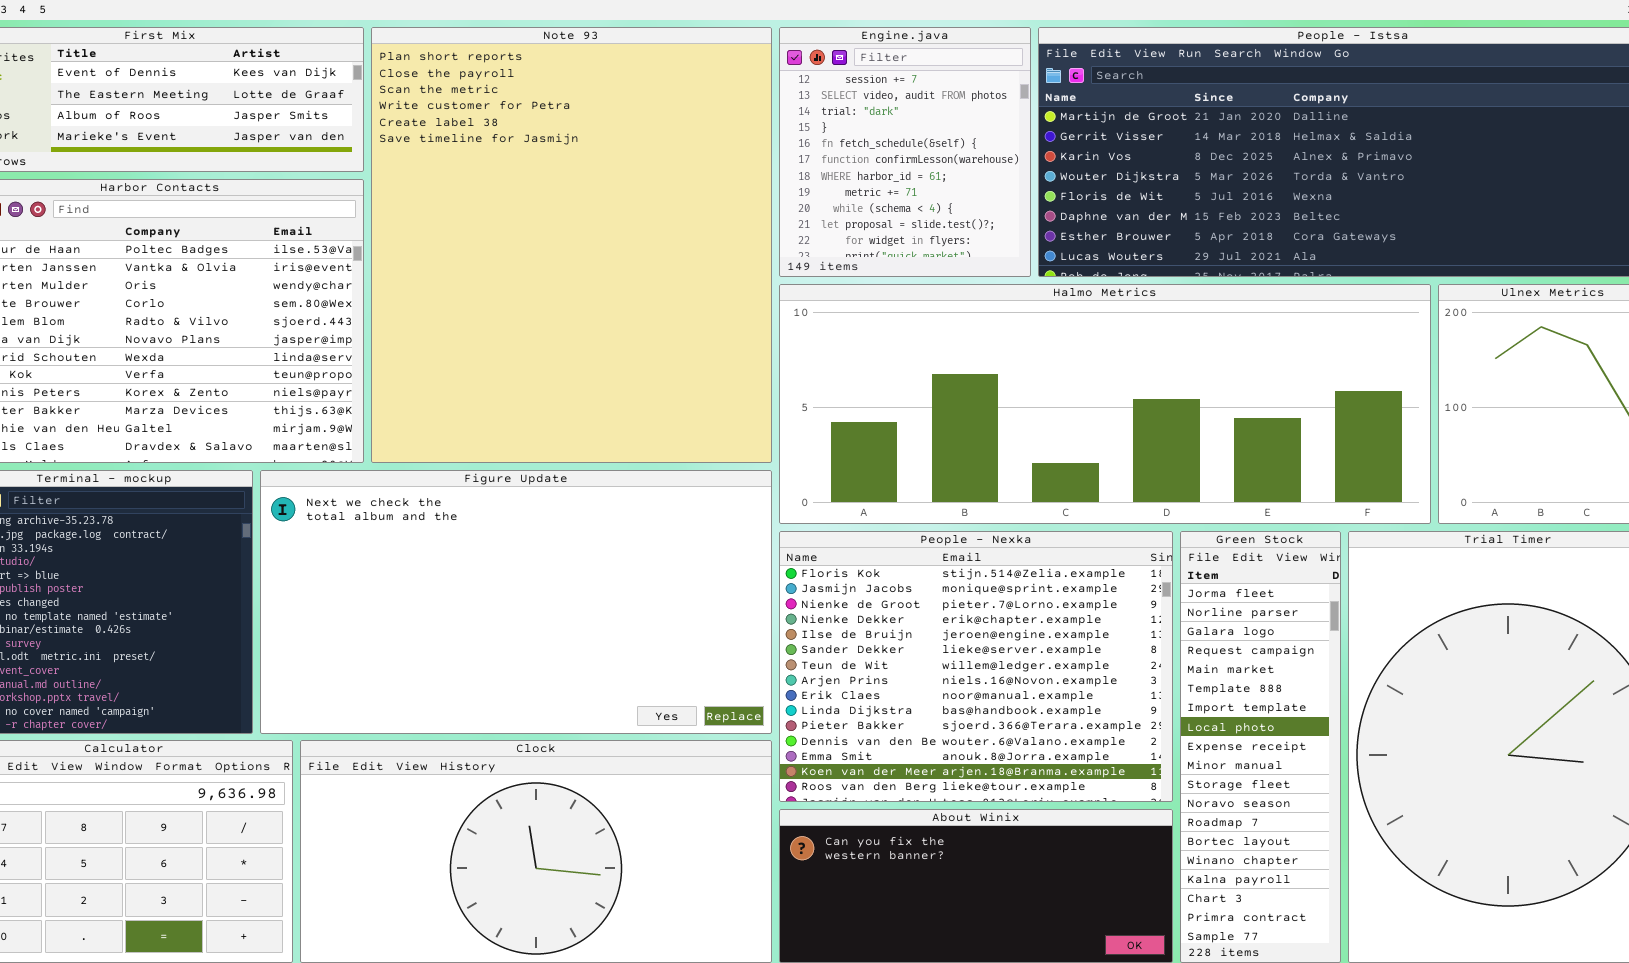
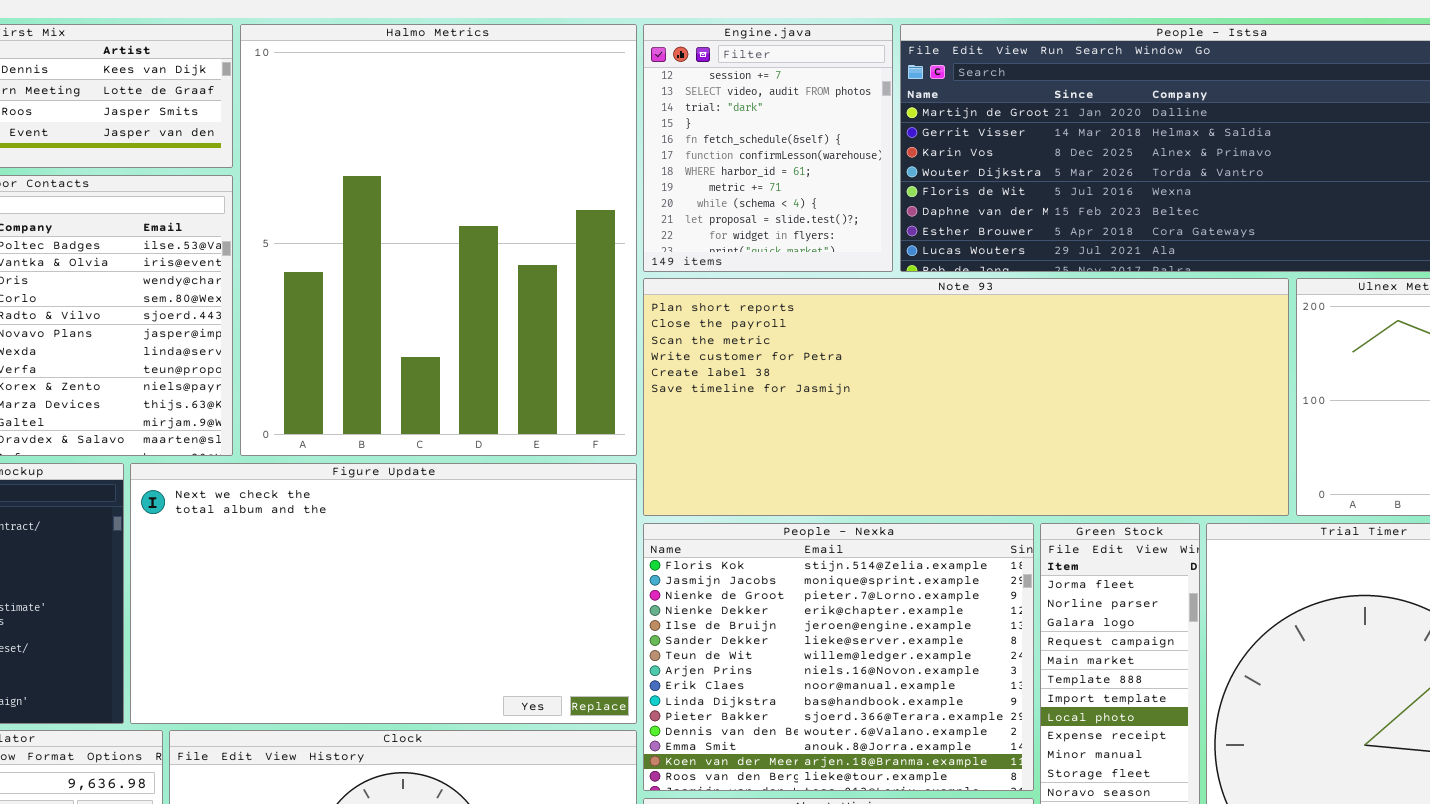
Note 93: [371,27,772,463] -> [643,278,1289,516], moved, resized
Halmo Metrics: [779,284,1431,524] -> [240,24,637,456], moved, resized

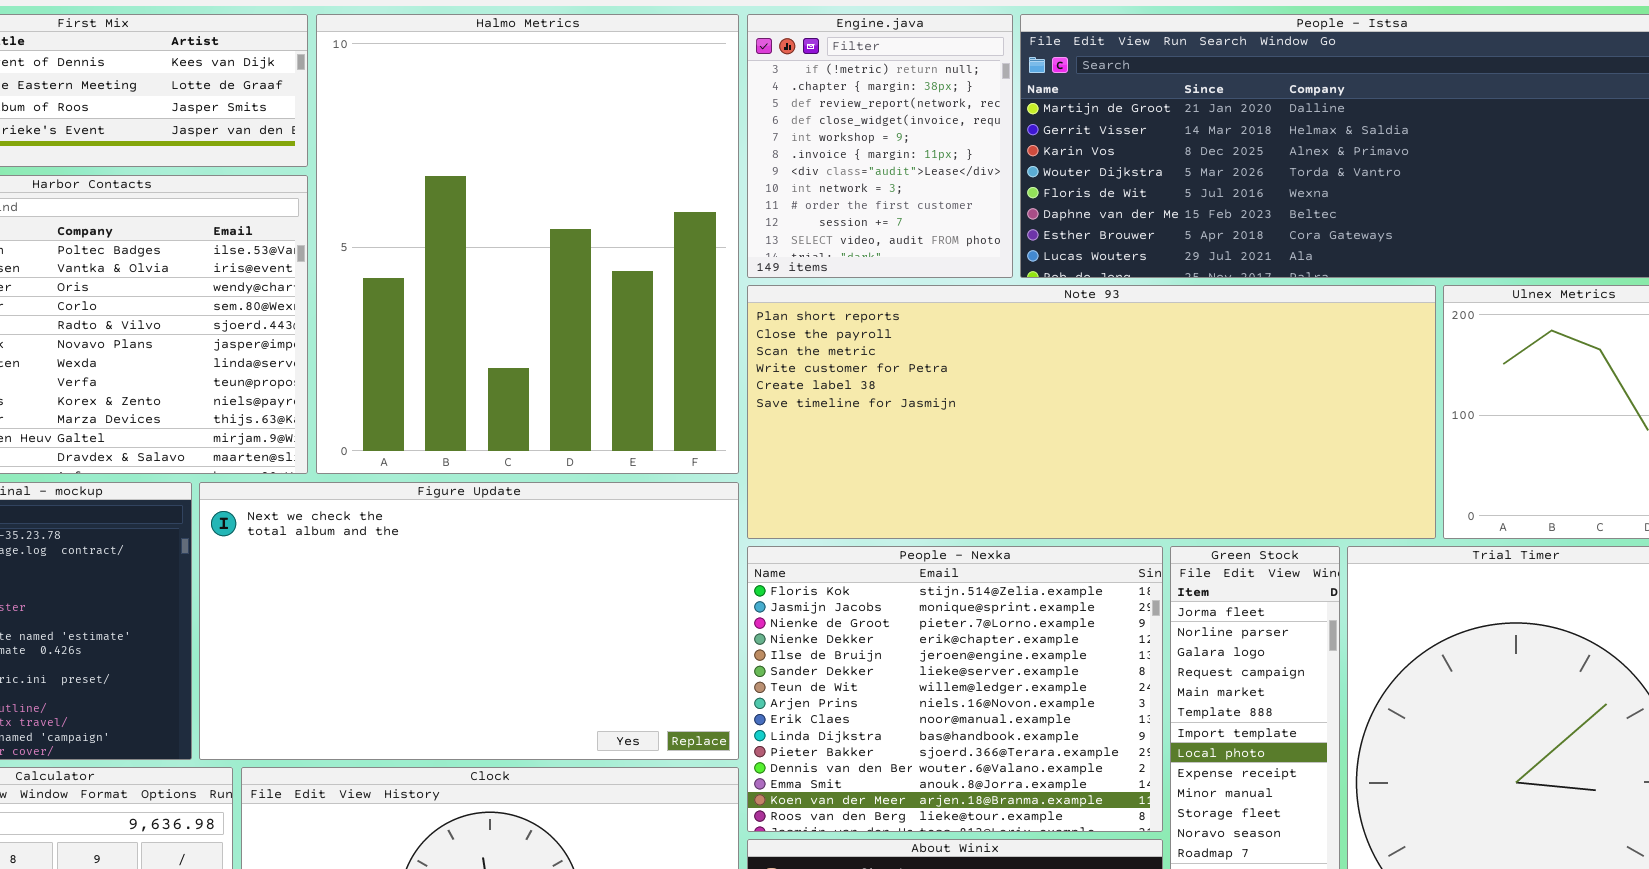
Engine.java: [643,24,893,272] -> [747,14,1013,278], scrolled up 9 rows

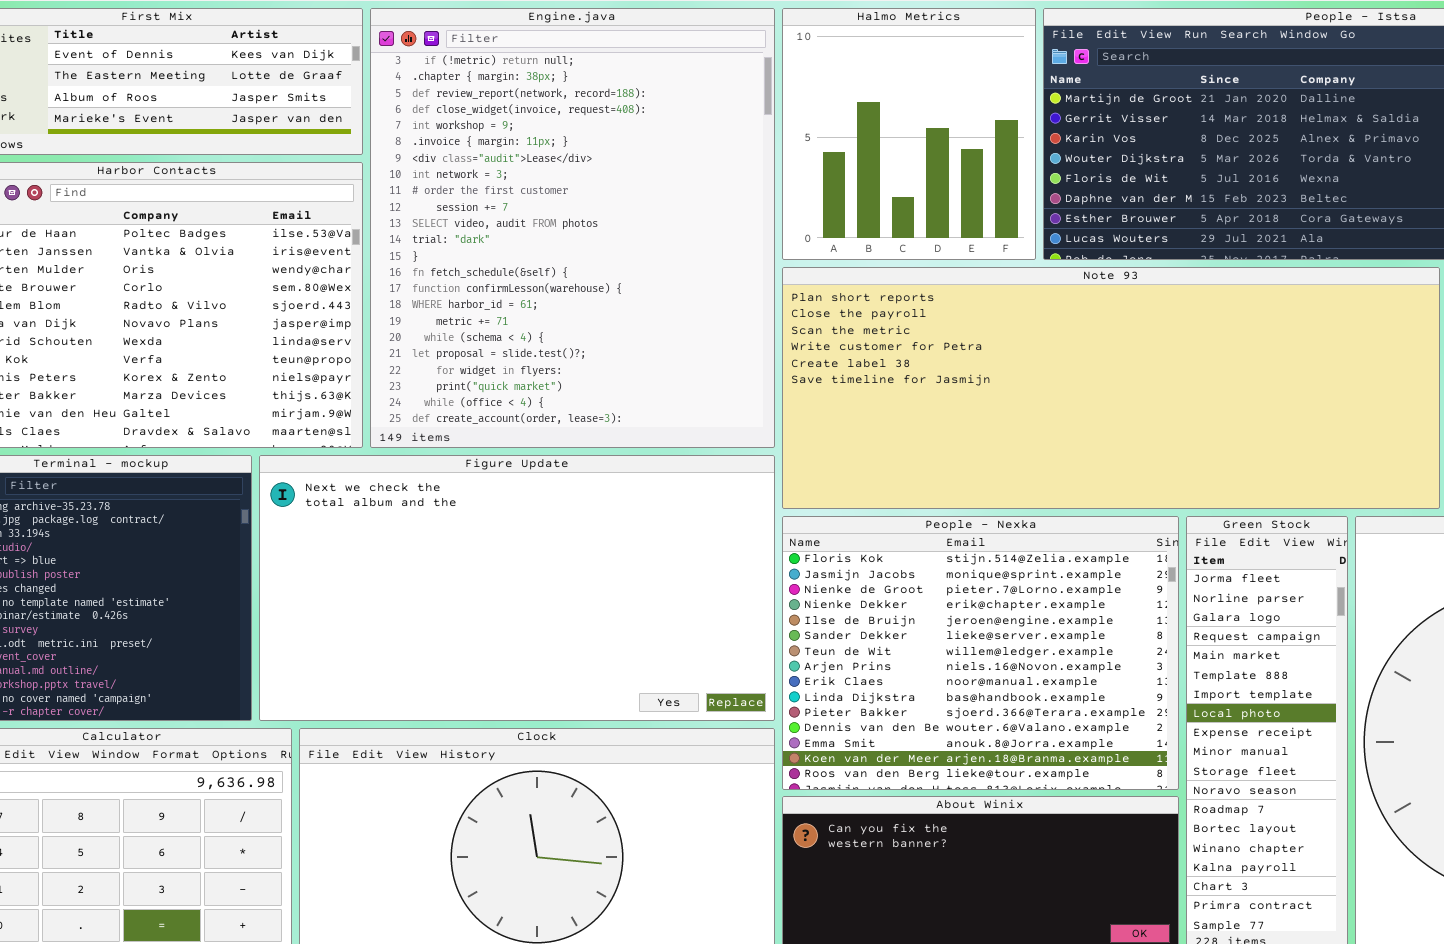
Halmo Metrics: [316,14,739,474] -> [782,8,1036,260], moved, resized
Engine.java: [747,14,1013,278] -> [370,8,775,448], moved, resized

